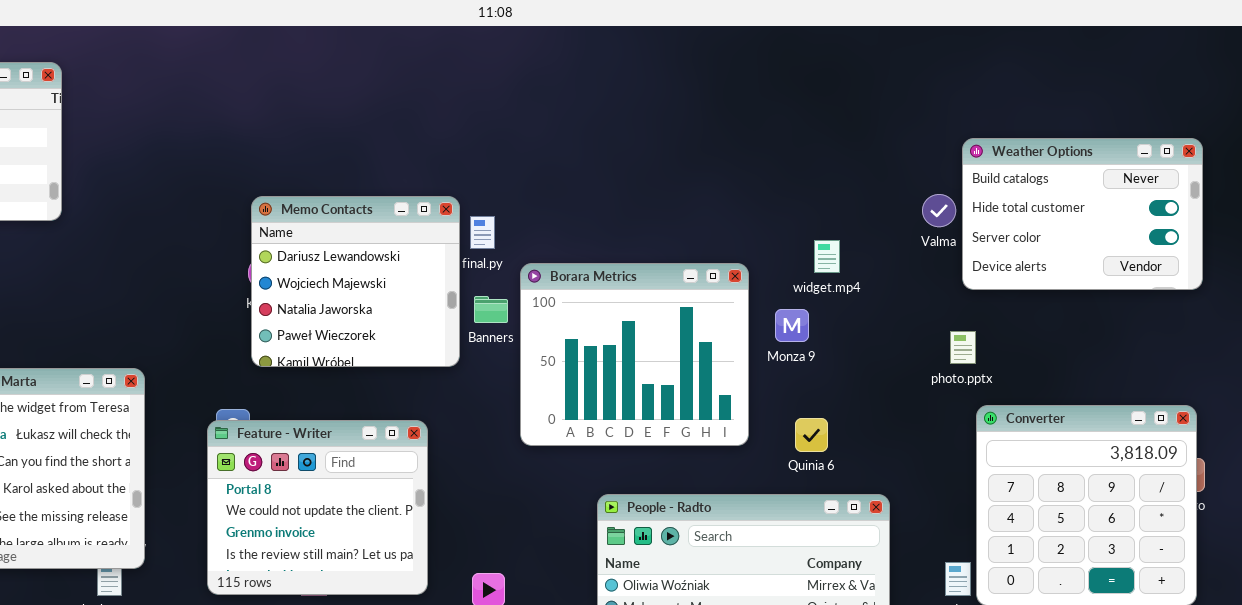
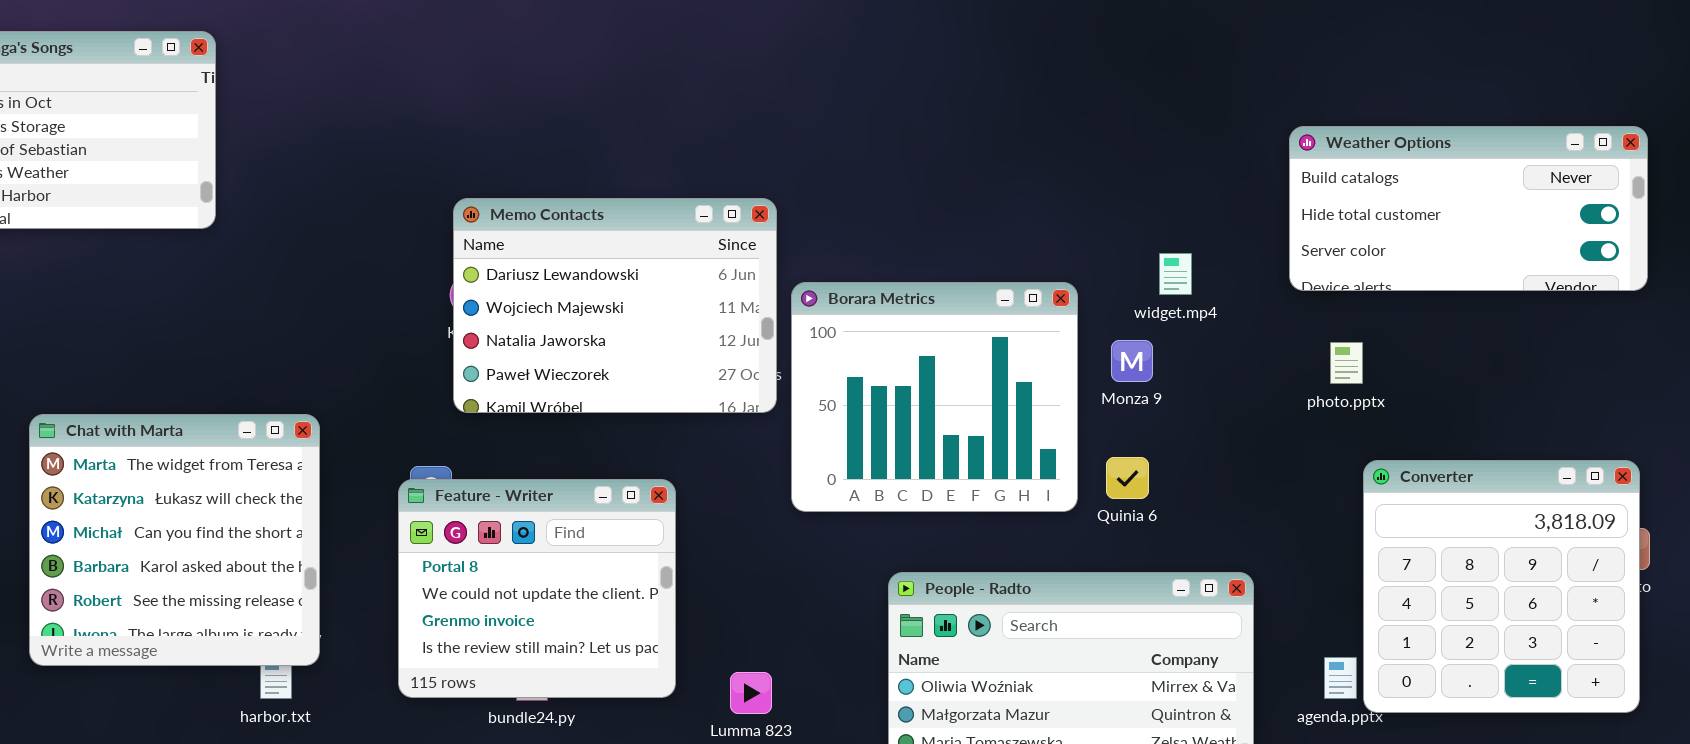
Weather Options: [962,138,1203,290] -> [1289,126,1648,291], resized
Memo Contacts: [251,196,460,367] -> [453,198,777,413], resized
photo.pptx: [950,331,976,364] -> [1330,342,1363,384], moved
Quinia 6: [795,418,828,452] -> [1106,457,1149,499], moved

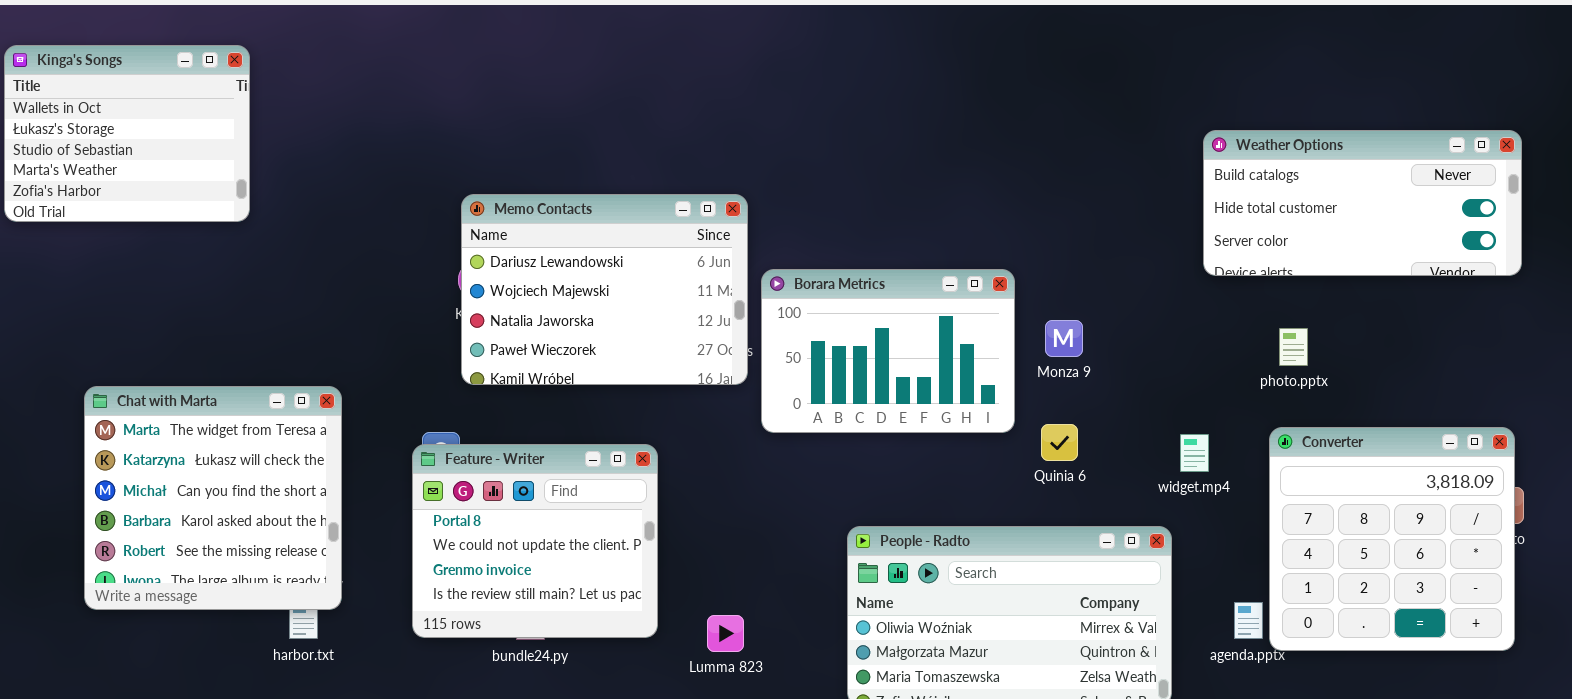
widget.mp4: [1159,253,1192,295] -> [1180,434,1209,472], moved
Borara Metrics: [791,282,1078,512] -> [761,269,1015,433], resized
photo.pptx: [1330,342,1363,384] -> [1279,328,1308,366], moved

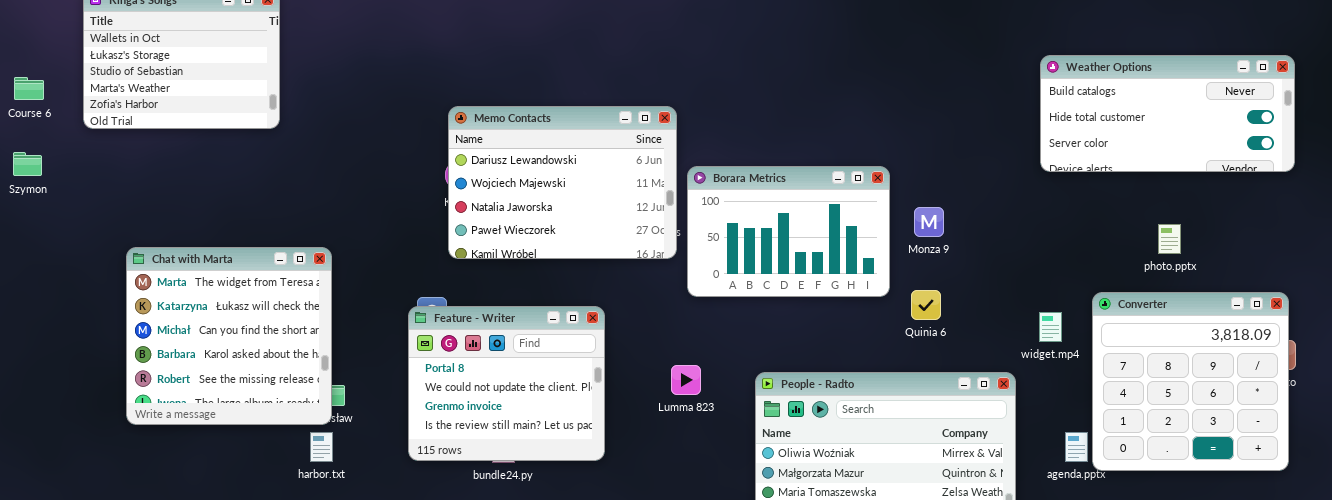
photo.pptx: [1279,328,1308,366] -> [1158,224,1181,254], moved
Chat with Marta: [84,386,342,610] -> [126,247,332,425], moved
widget.mp4: [1180,434,1209,472] -> [1039,312,1062,342], moved
Lumma 823: [707,615,744,652] -> [671,365,701,395], moved

